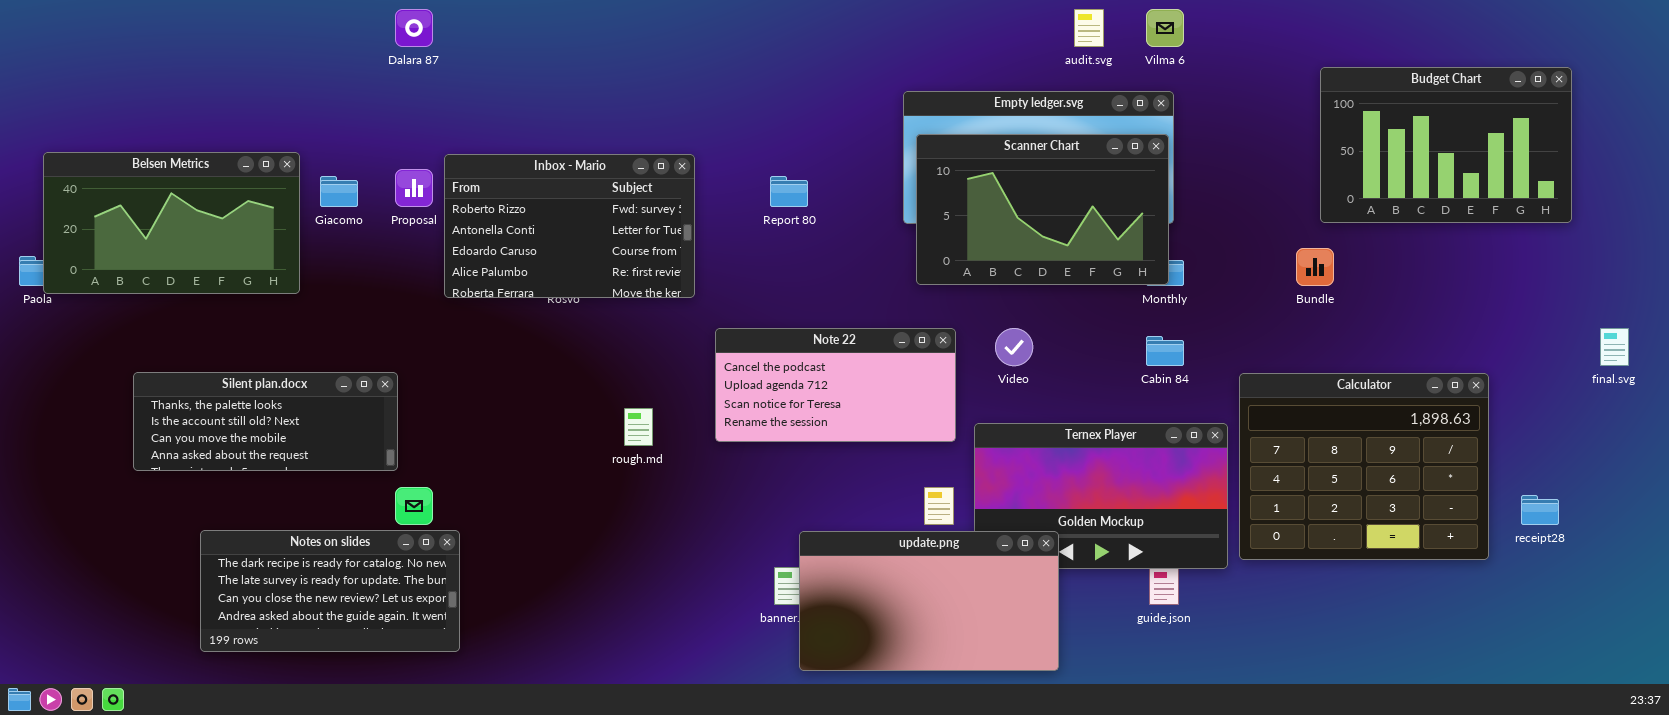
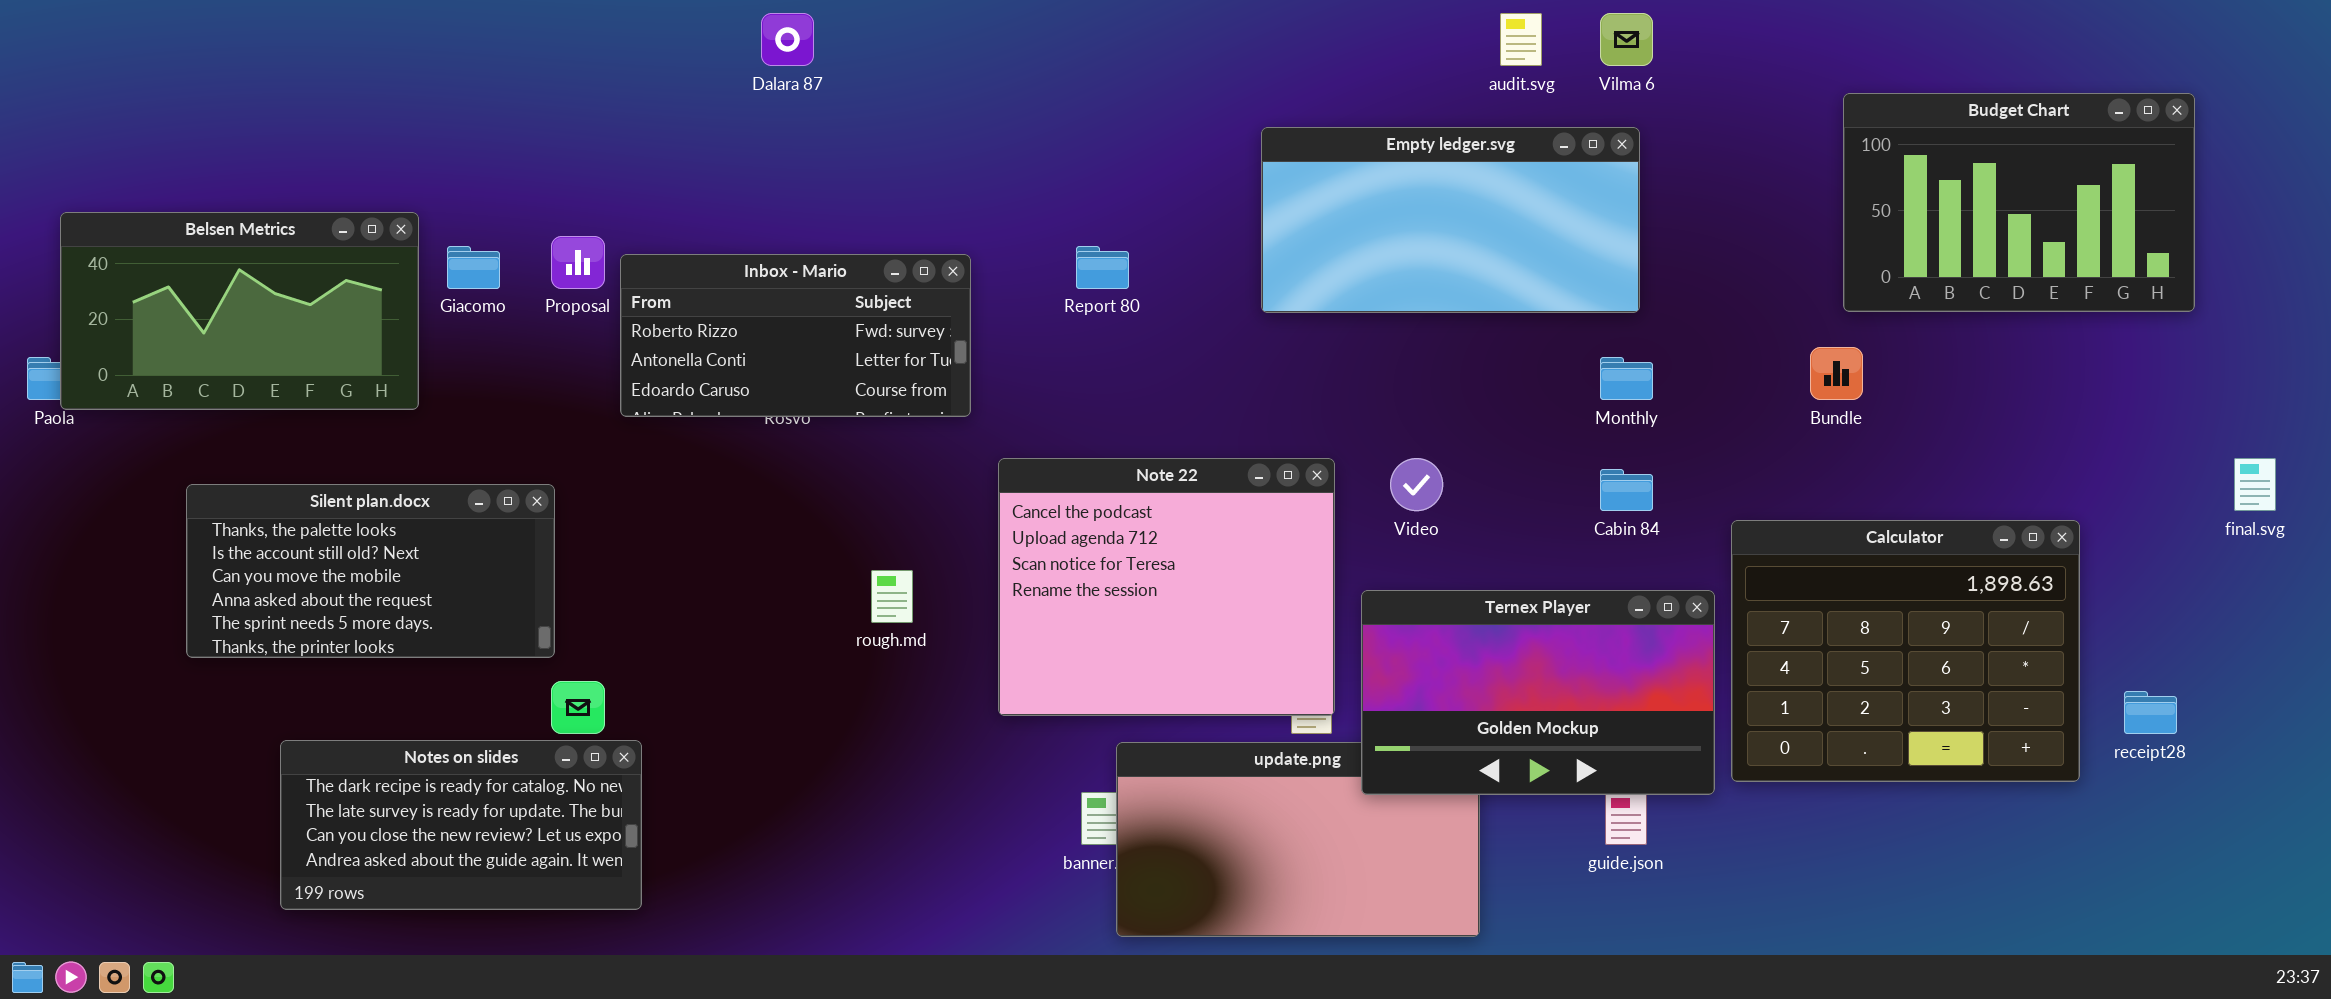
Dalara 87: [395,9,433,47] -> [761,13,814,66], moved
Scanner Chart: [916,134,1169,285] -> none, closed
Inbox - Mario: [444,154,695,298] -> [620,254,971,417], resized
Note 22: [715,328,956,442] -> [998,458,1335,716], resized
Silent plan.docx: [133,372,398,471] -> [186,484,555,658], resized
Ternex Player: [974,423,1228,569] -> [1361,590,1715,795], raised

